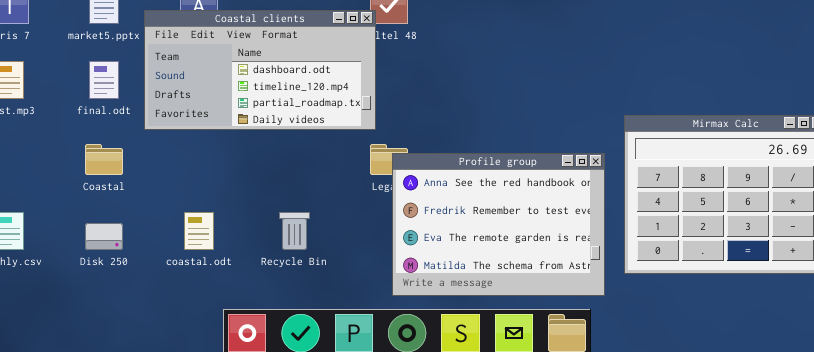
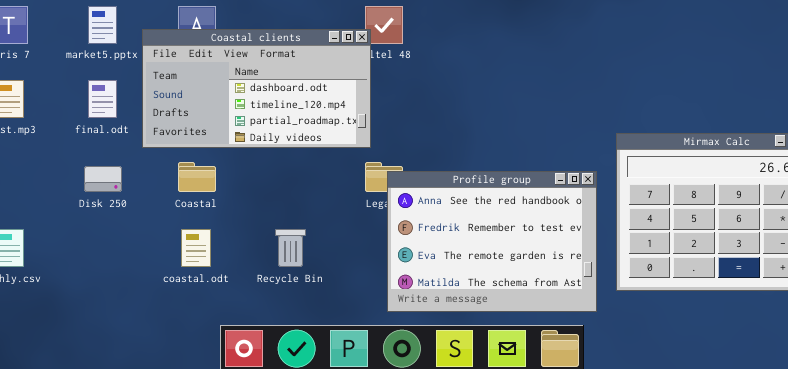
Coastal: [85,144,123,175] -> [178,162,216,192], moved
Disk 250: [85,223,123,250] -> [84,166,122,192], moved

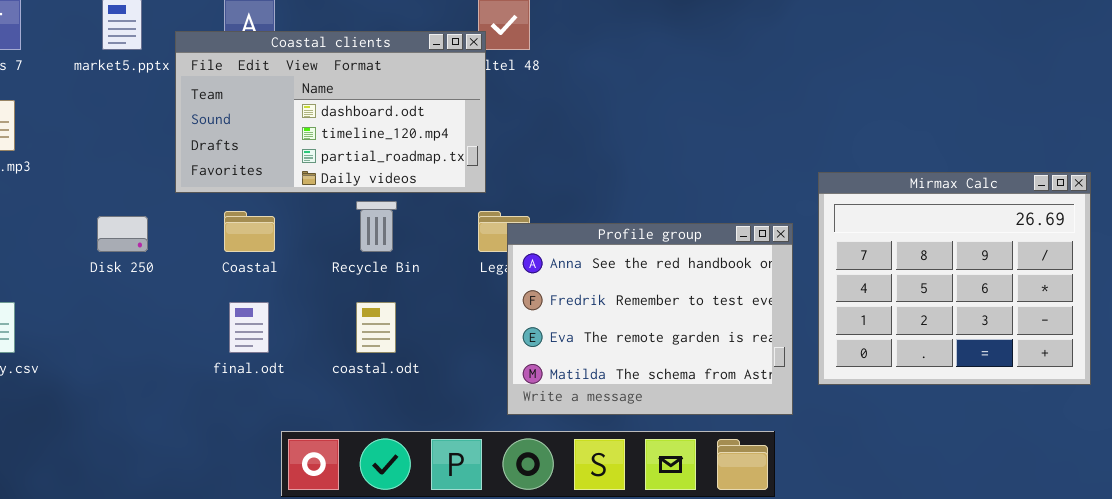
final.odt: [88,80,117,118] -> [229,302,269,353], moved
coastal.odt: [181,229,211,267] -> [356,302,396,353], moved
Recycle Bin: [275,229,306,267] -> [356,201,397,252], moved

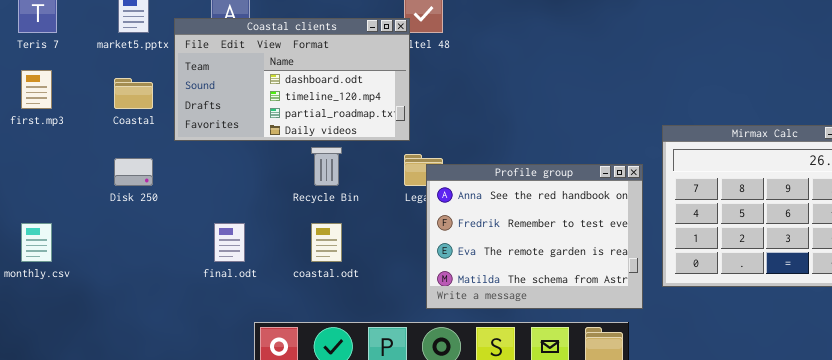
Coastal: [224,211,275,252] -> [114,78,153,109], moved

